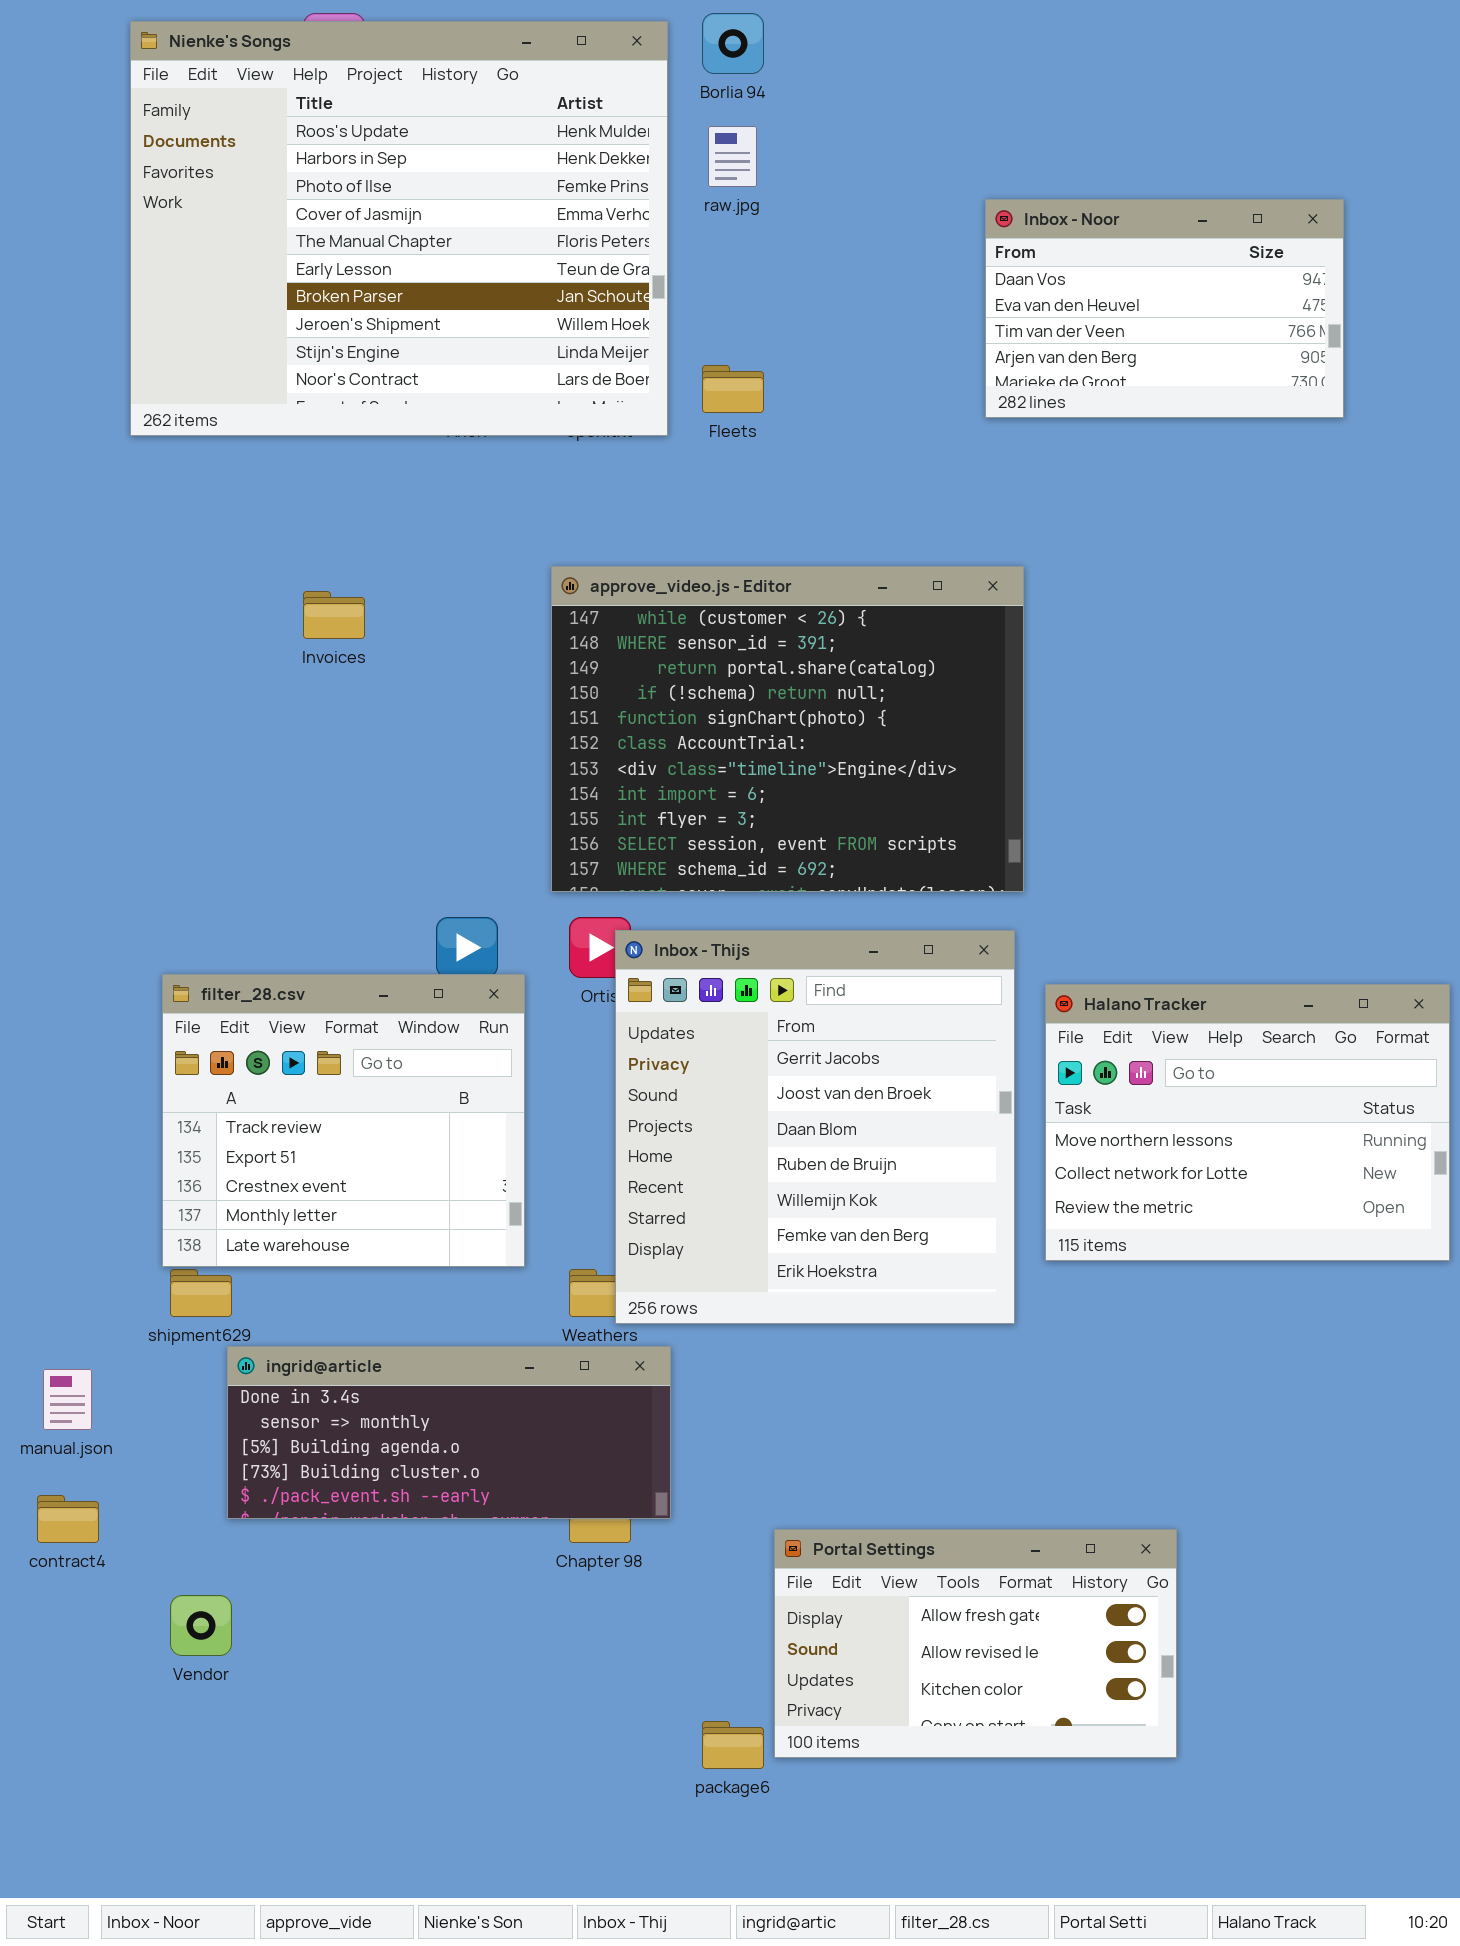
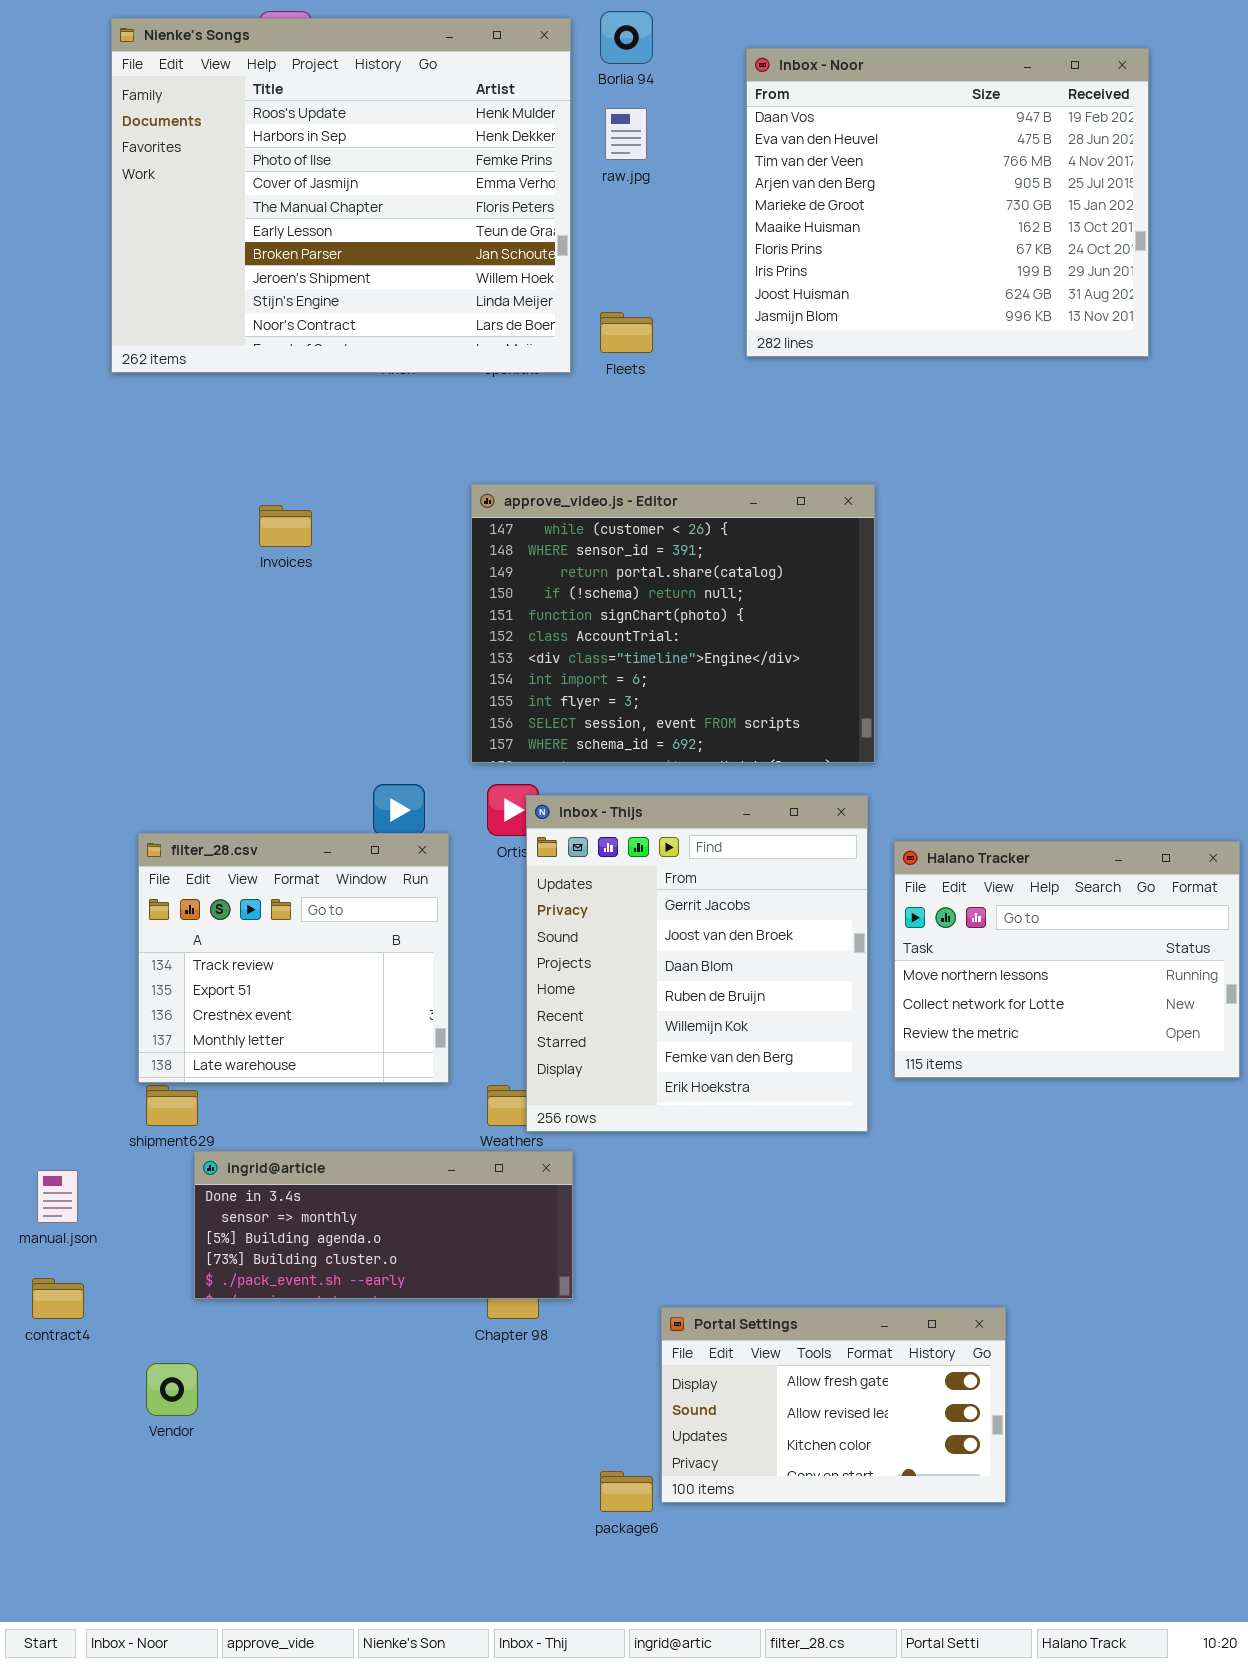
Inbox - Noor: [985,199,1344,418] -> [746,48,1149,357], resized

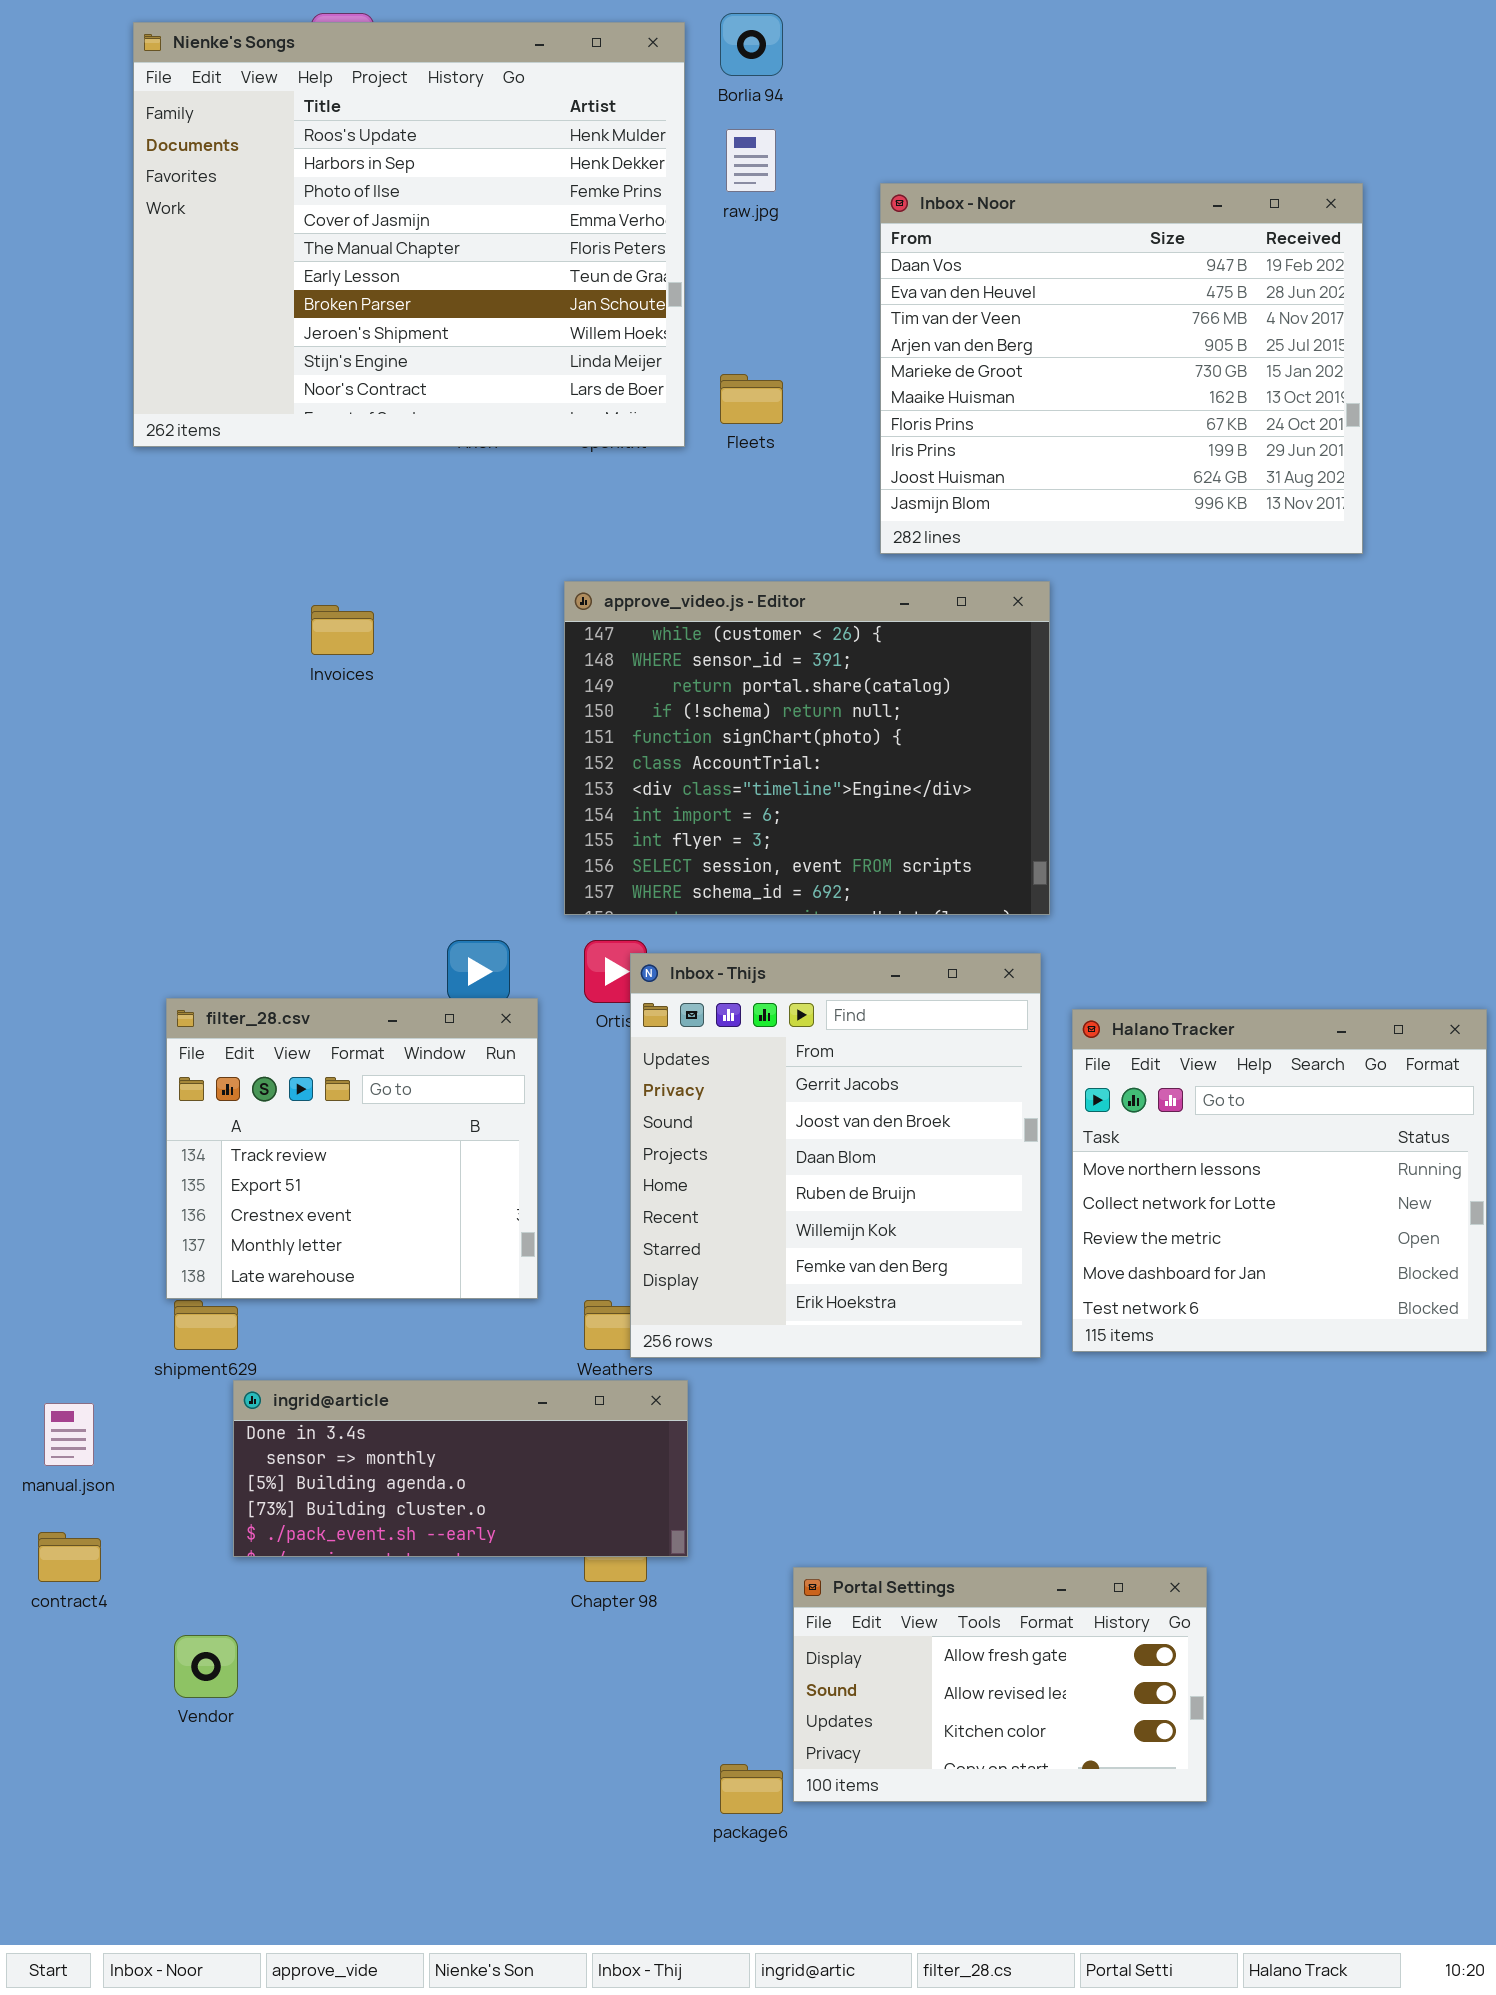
Inbox - Noor: [746,48,1149,357] -> [880,183,1363,554], moved
Halano Tracker: [894,841,1240,1078] -> [1072,1009,1487,1352], resized

